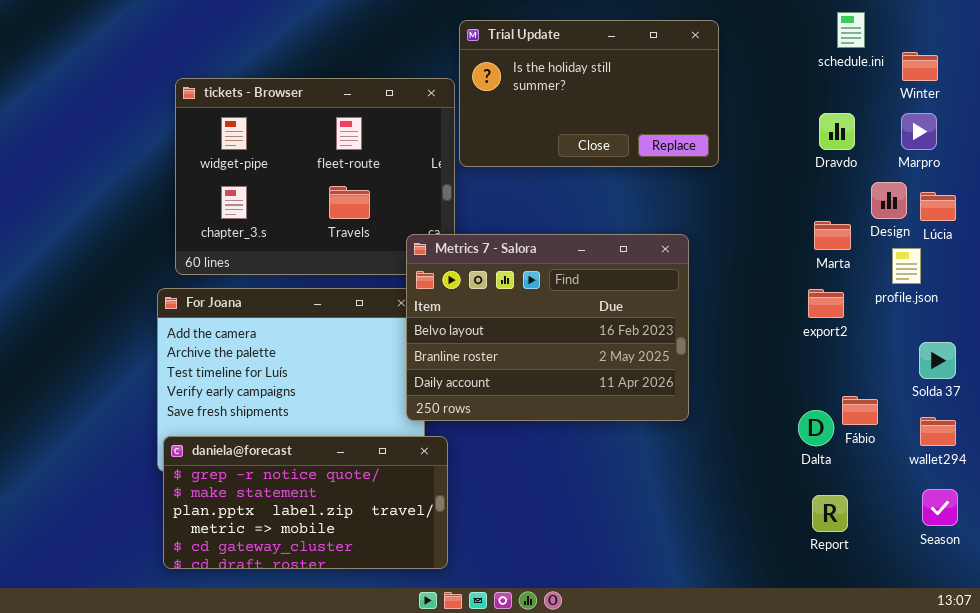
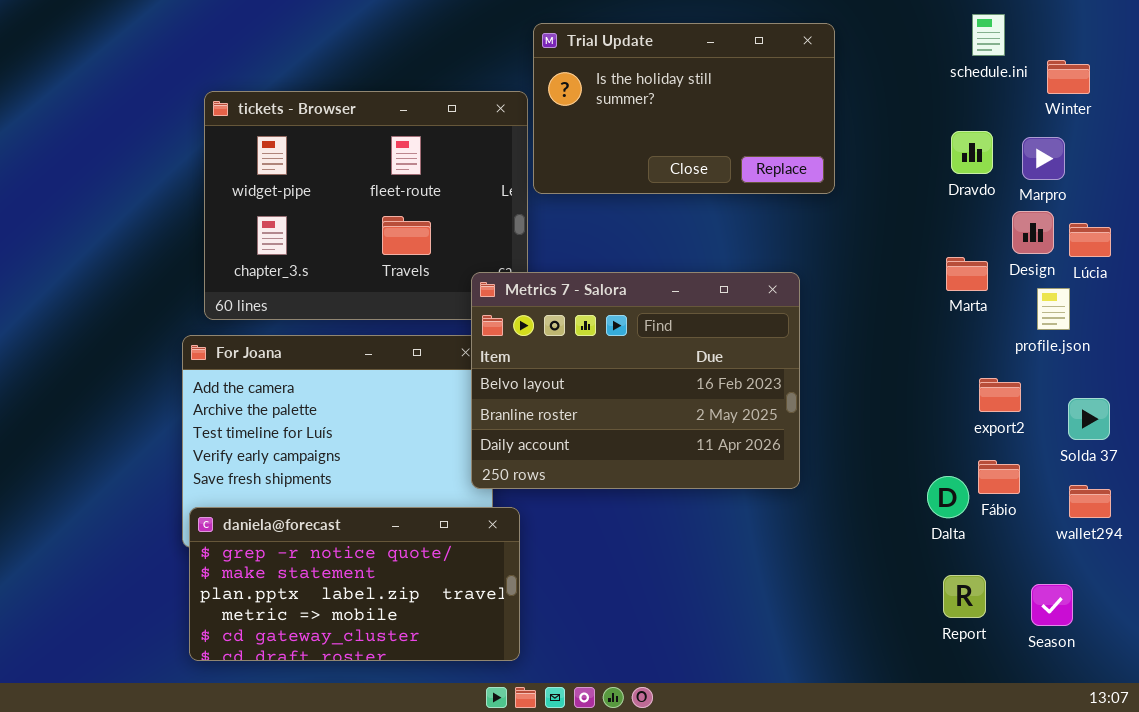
Marpro: [901,113,937,150] -> [1022,137,1065,180], moved
export2: [808,289,844,318] -> [979,378,1021,412], moved
Season: [922,489,958,526] -> [1031,584,1073,626], moved

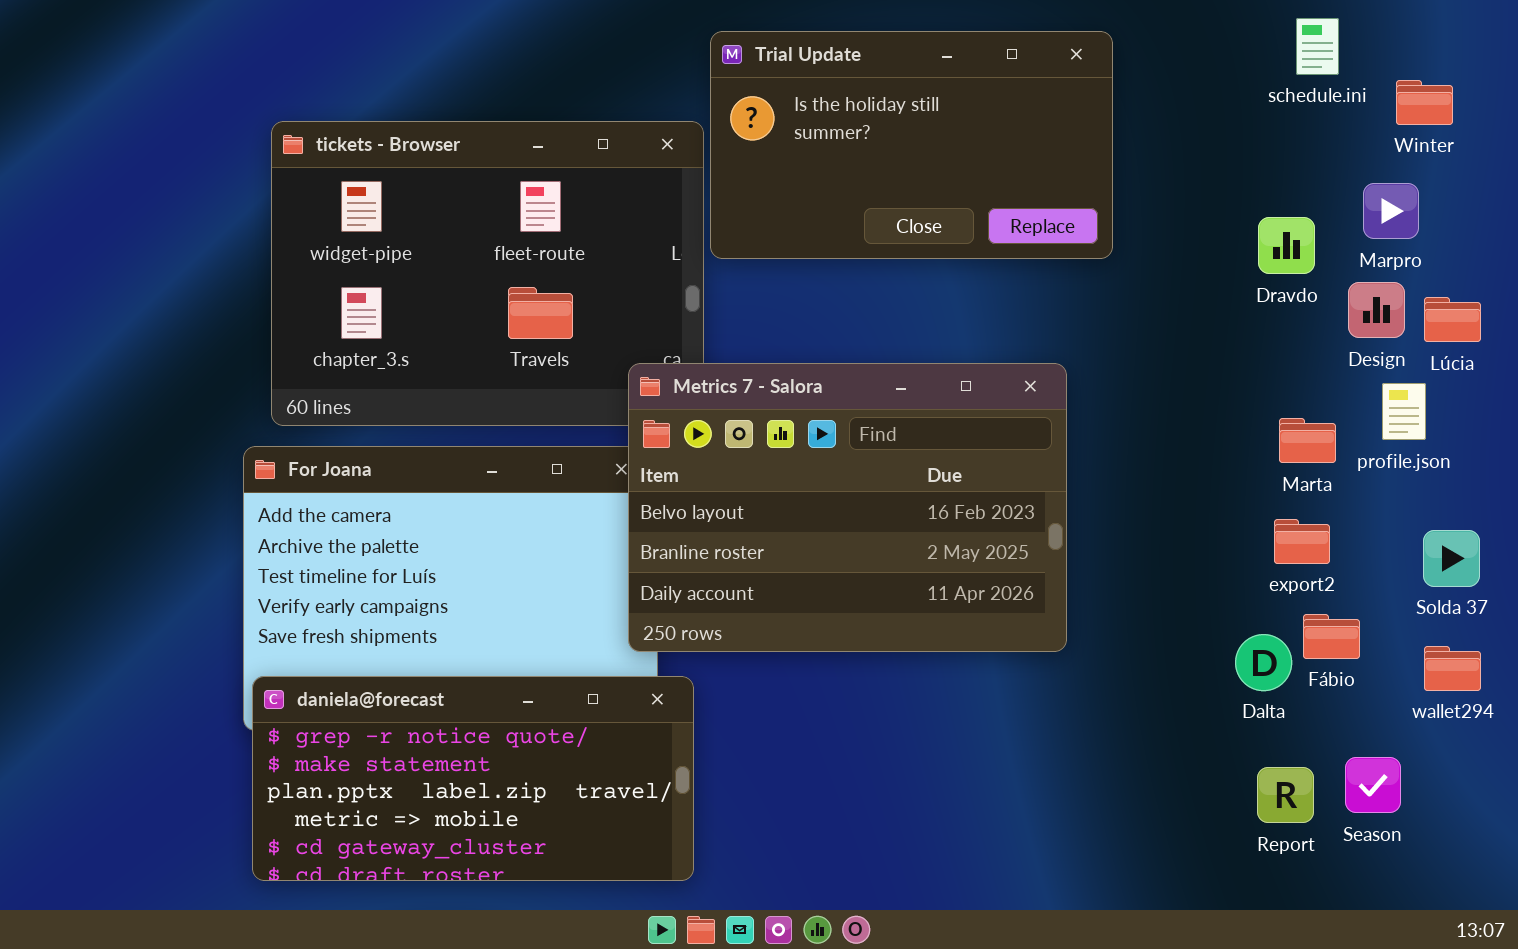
Dravdo: [951,131,993,174] -> [1258,217,1315,274], moved
Marta: [946,257,988,291] -> [1279,418,1336,463], moved
export2: [979,378,1021,412] -> [1274,519,1330,564], moved
Season: [1031,584,1073,626] -> [1345,757,1401,813], moved

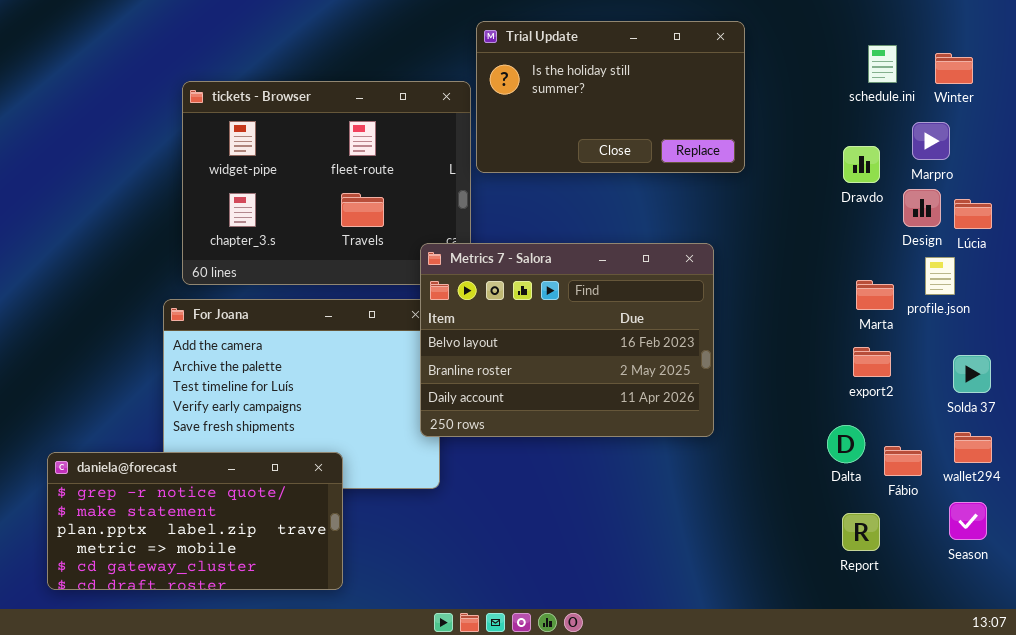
schedule.ini: [1296,18,1339,75] -> [868,45,897,83], moved
Fábio: [1303,614,1360,659] -> [884,446,922,476], moved
daniela@forecast: [252,676,694,881] -> [47,452,343,590], moved
Season: [1345,757,1401,813] -> [949,502,987,540], moved

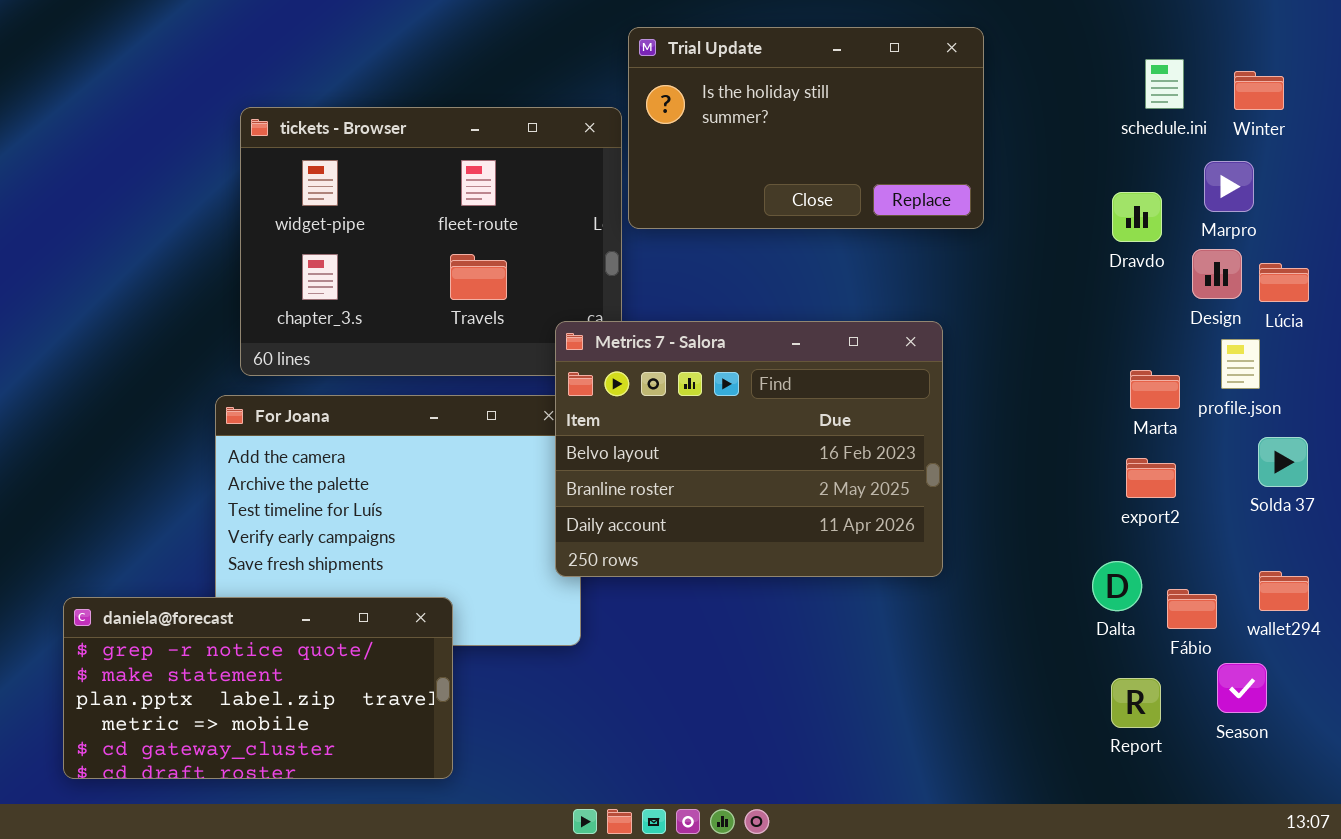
Solda 37: [953,355,991,393] -> [1258,437,1308,487], moved
Season: [949,502,987,540] -> [1217,663,1267,713], moved

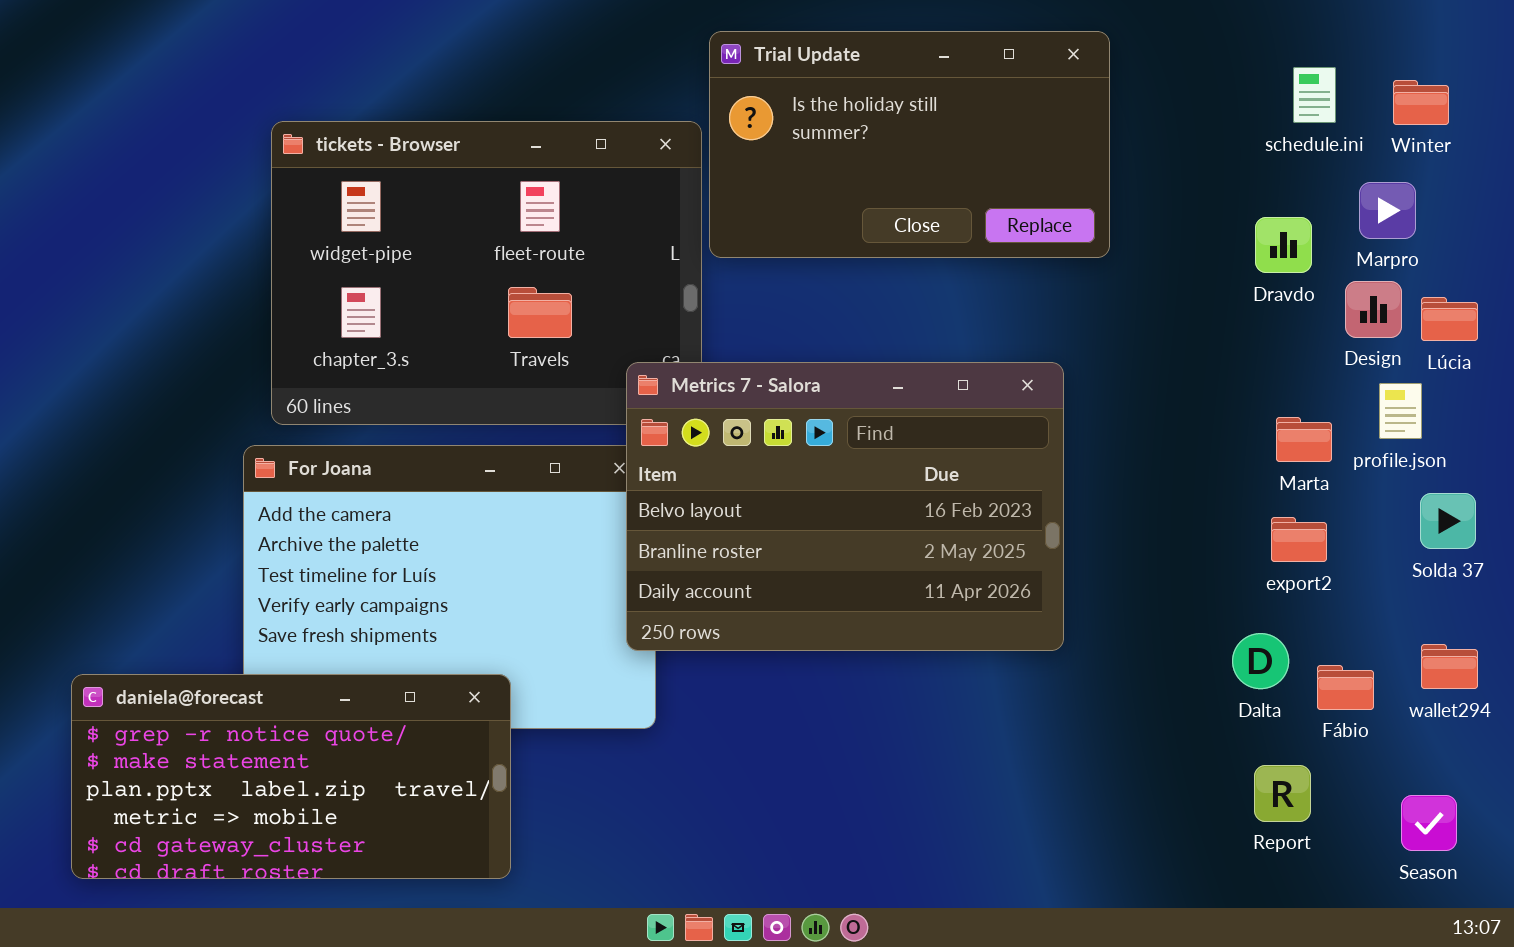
Season: [1217,663,1267,713] -> [1401,795,1457,851], moved

